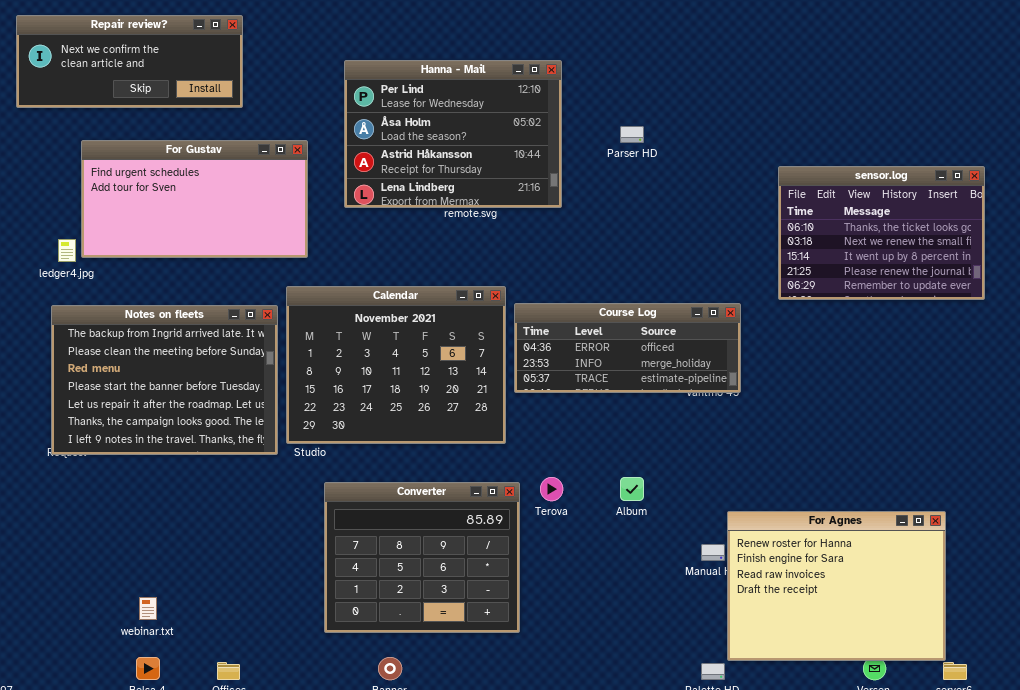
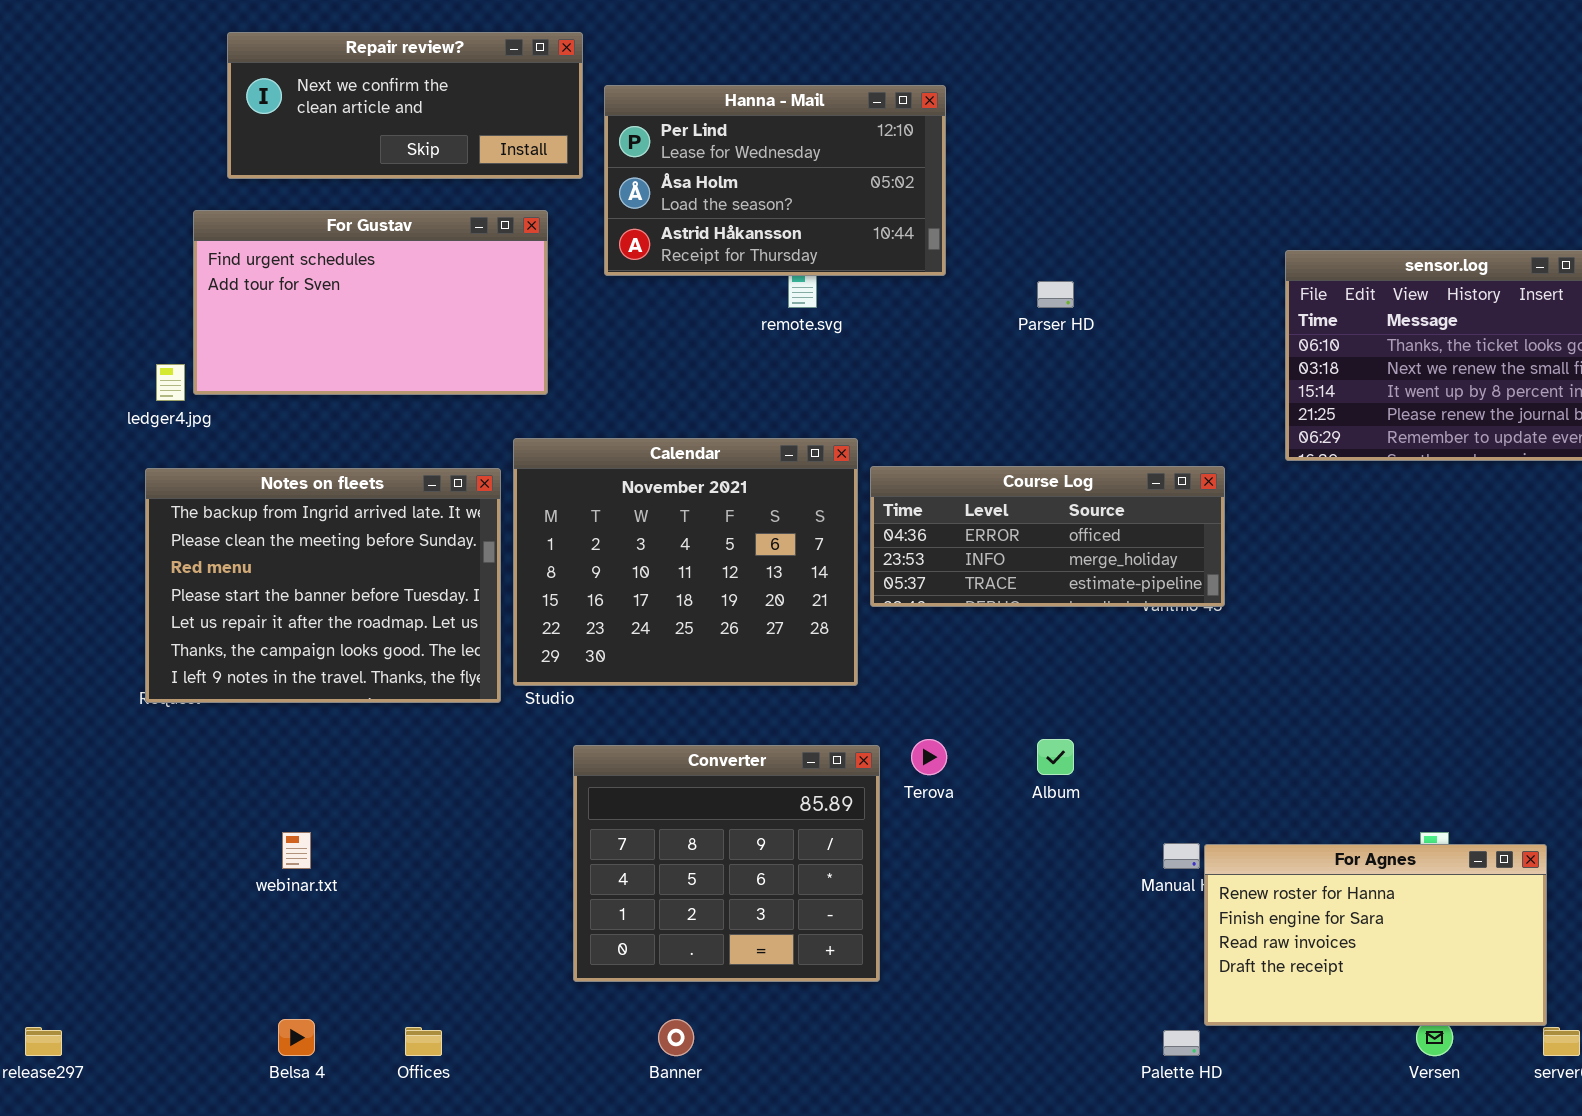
Repair review?: [16,15,243,108] -> [227,32,583,179], moved
Hanna - Mail: [344,60,562,208] -> [604,85,946,276], resized
Parser HD: [620,126,644,143] -> [1037,281,1074,308], moved
For Agnes: [727,511,946,661] -> [1204,844,1547,1026], resized
webinar.txt: [139,597,157,620] -> [282,832,311,869], moved

